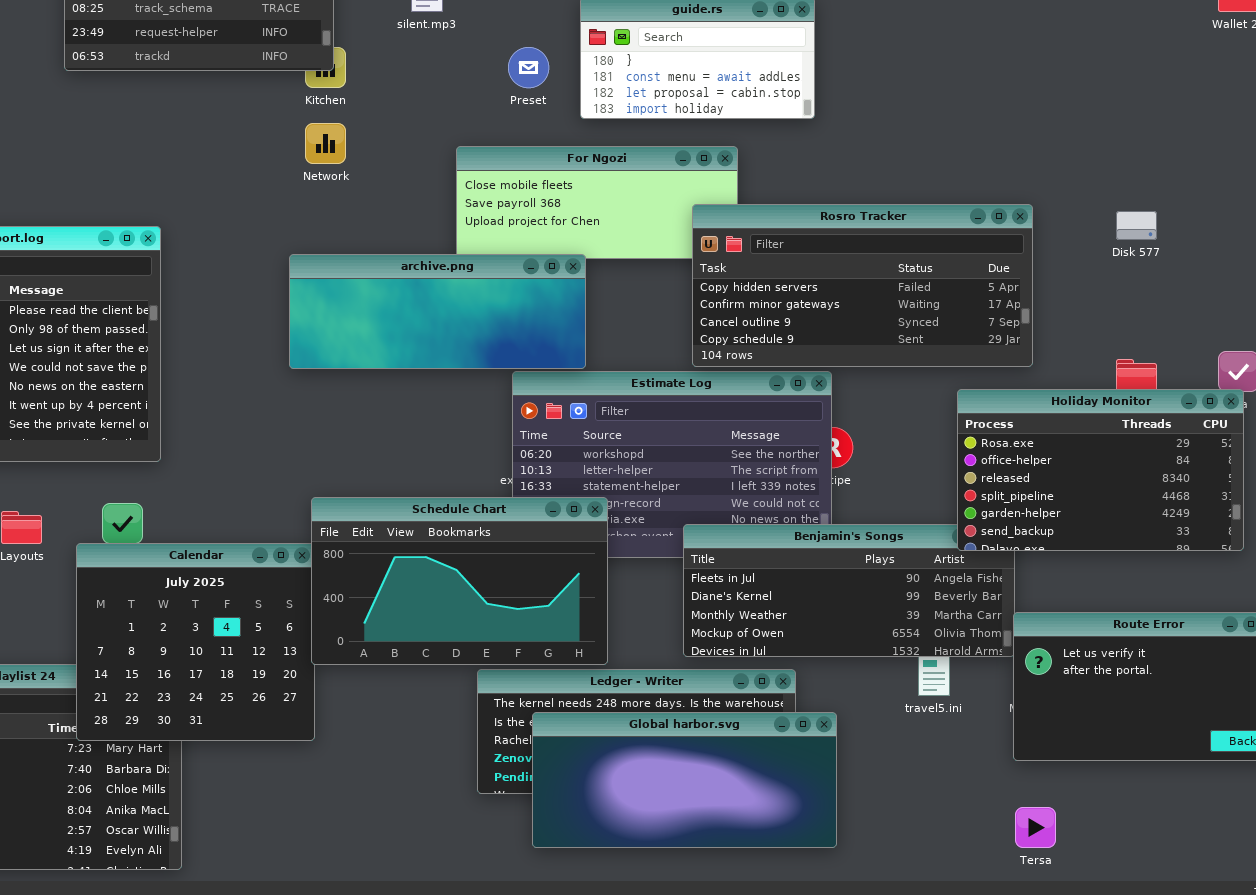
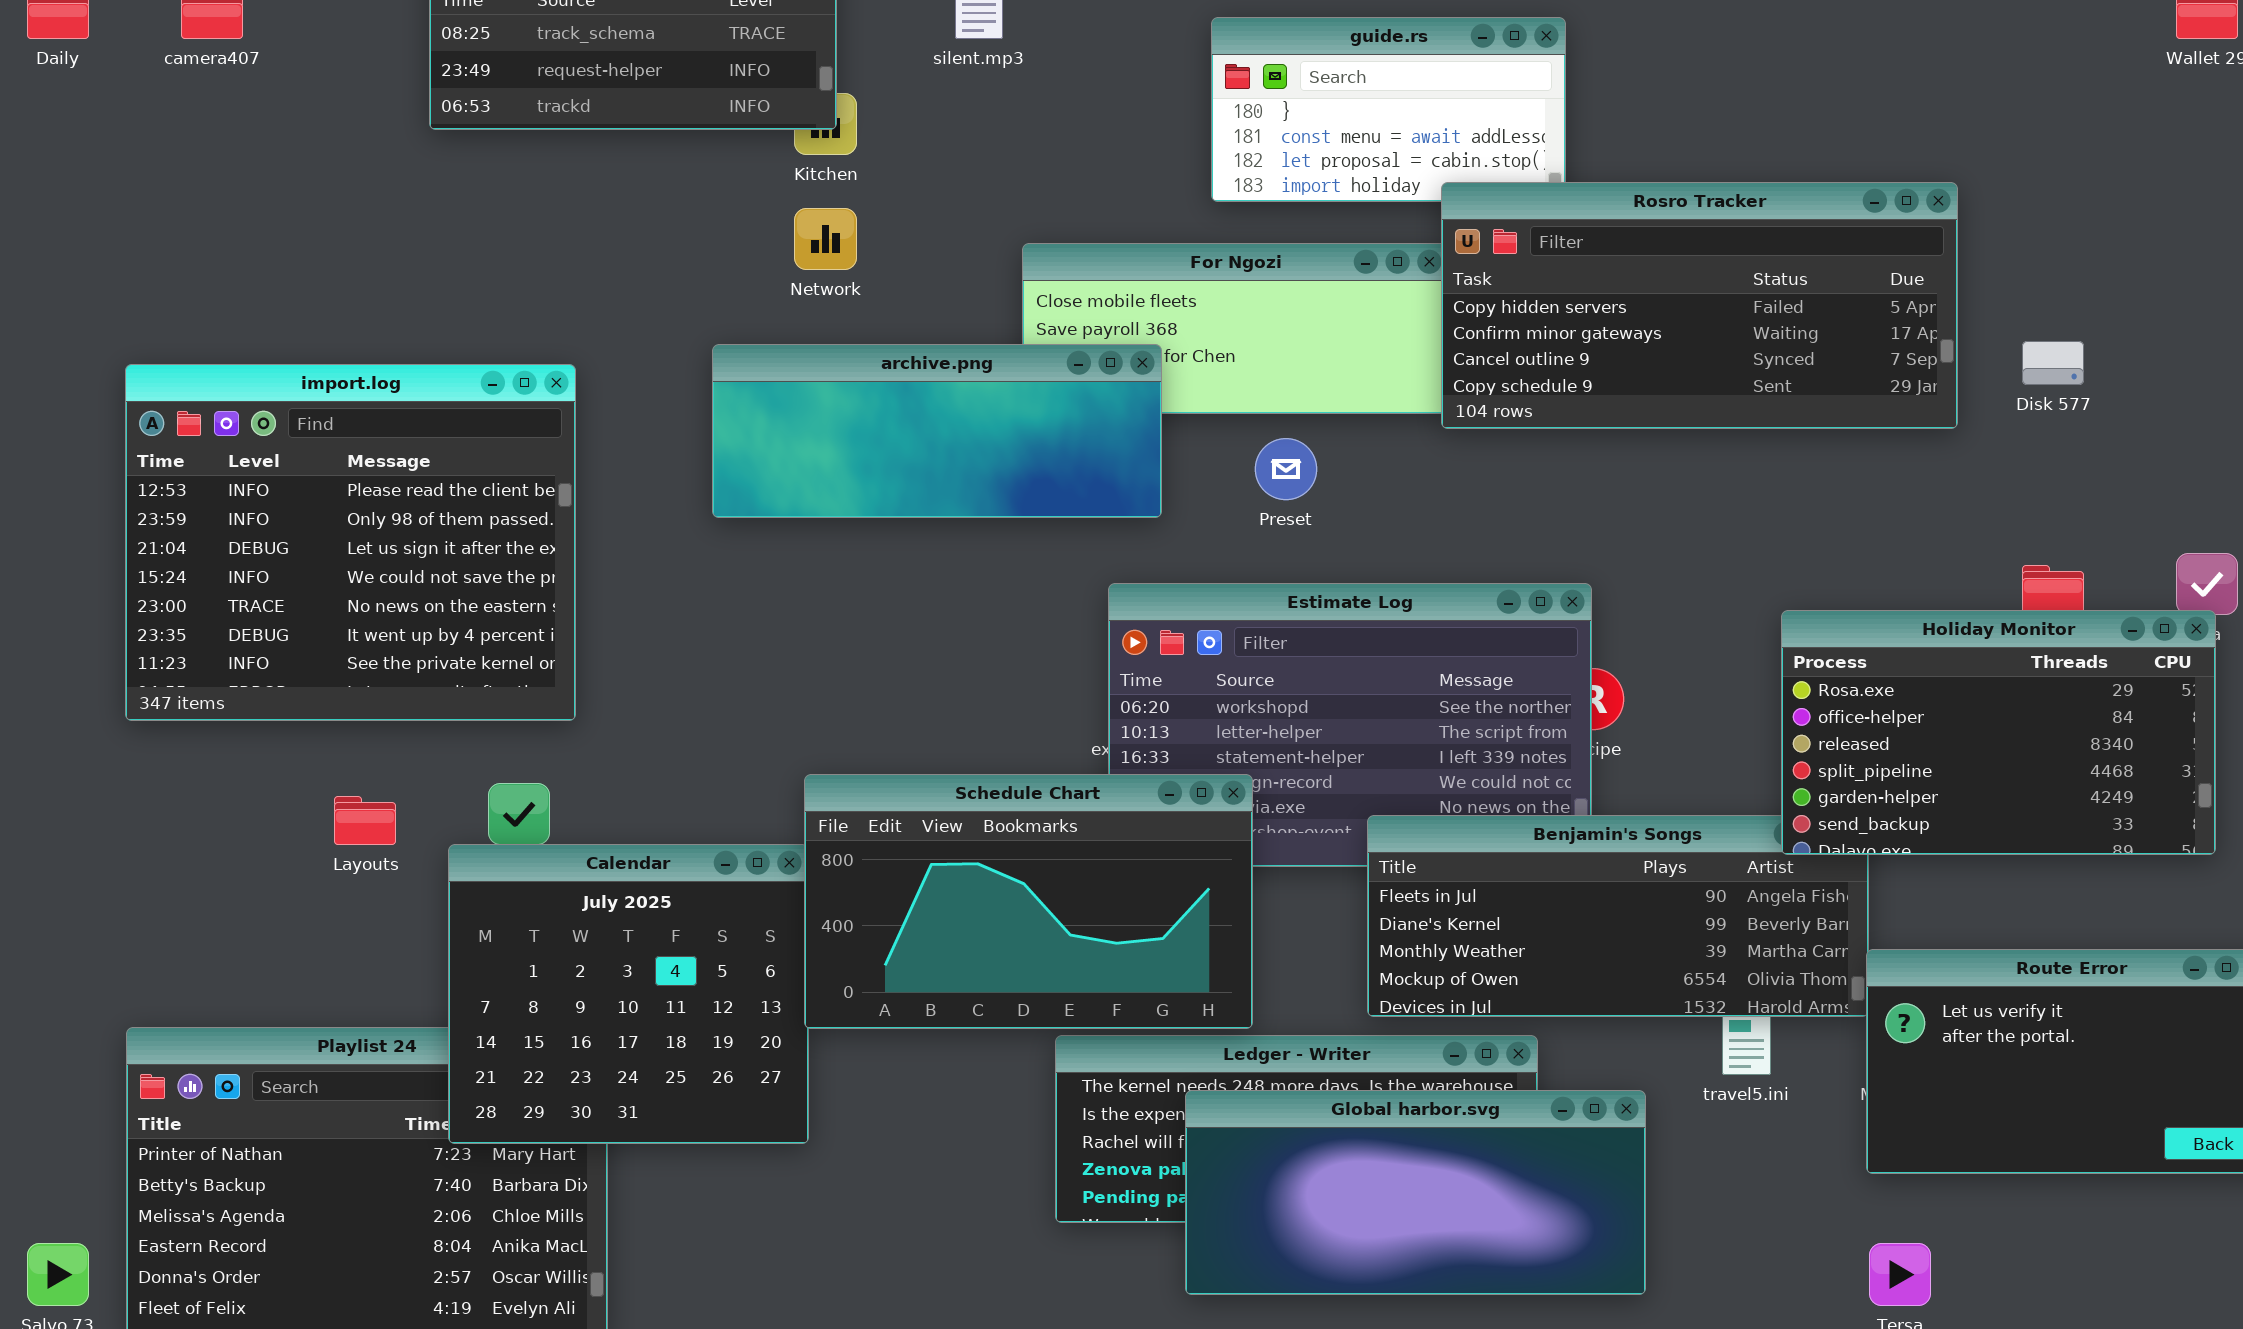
Preset: [508,47,549,88] -> [1255,438,1317,500], moved
Rosro Tracker: [692,204,1033,367] -> [1441,182,1958,429], moved
archive.png: [289,254,586,369] -> [712,344,1162,518], moved
Global harbor.svg: [532,712,837,848] -> [1185,1090,1646,1295], moved

